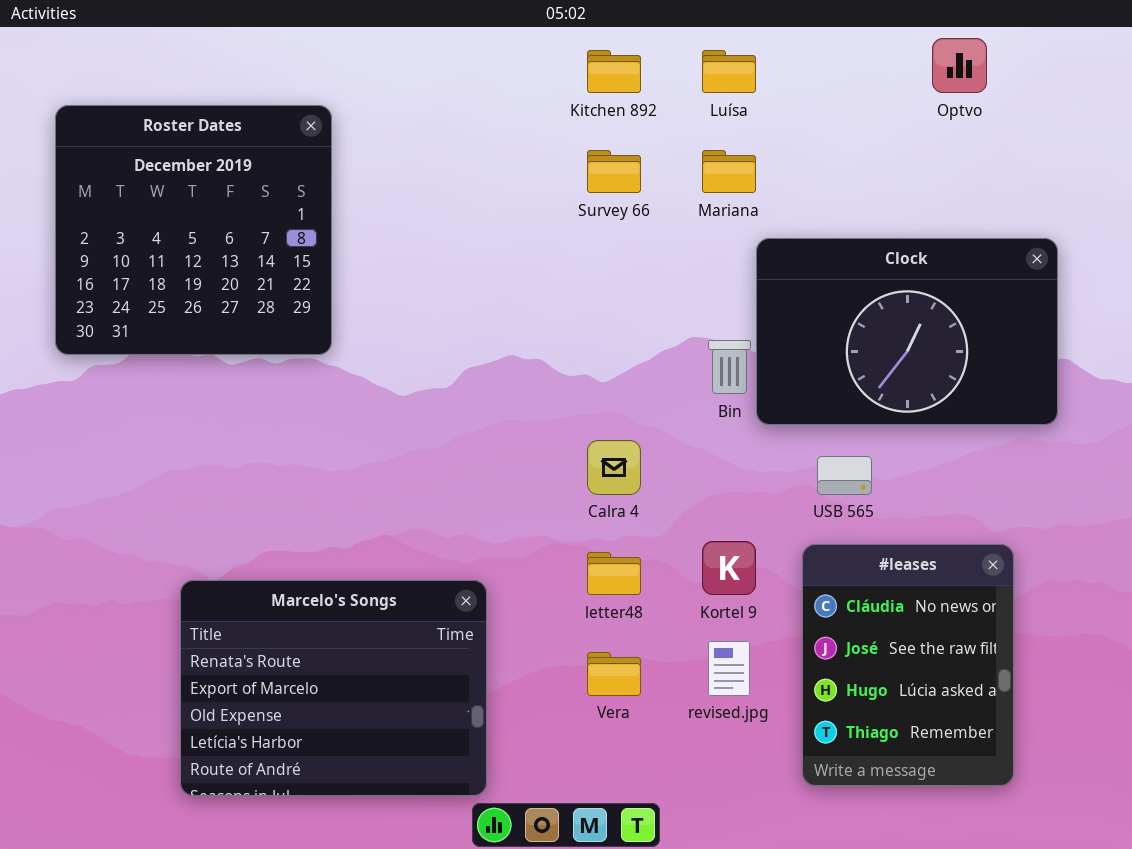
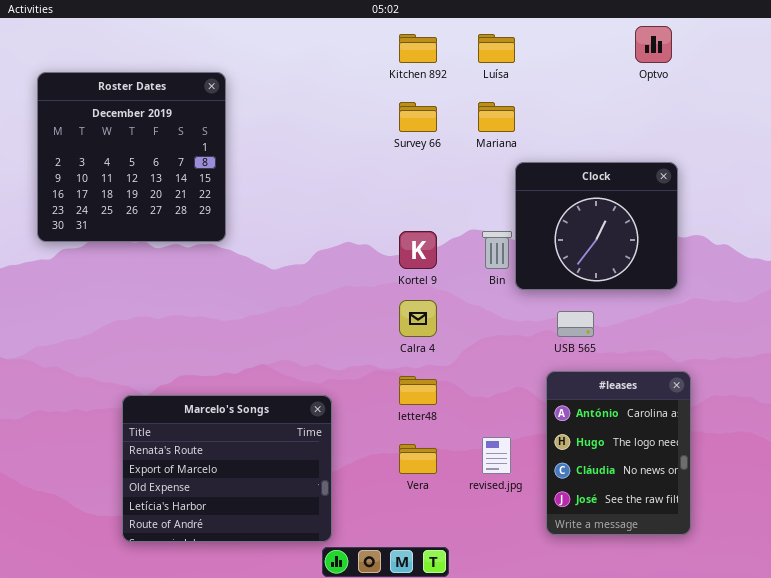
Clock: [756,238,1058,425] -> [515,162,678,290], resized
Kortel 9: [702,541,756,595] -> [399,231,437,269], moved
#leases: [802,544,1014,786] -> [546,371,691,535], scrolled up 2 rows

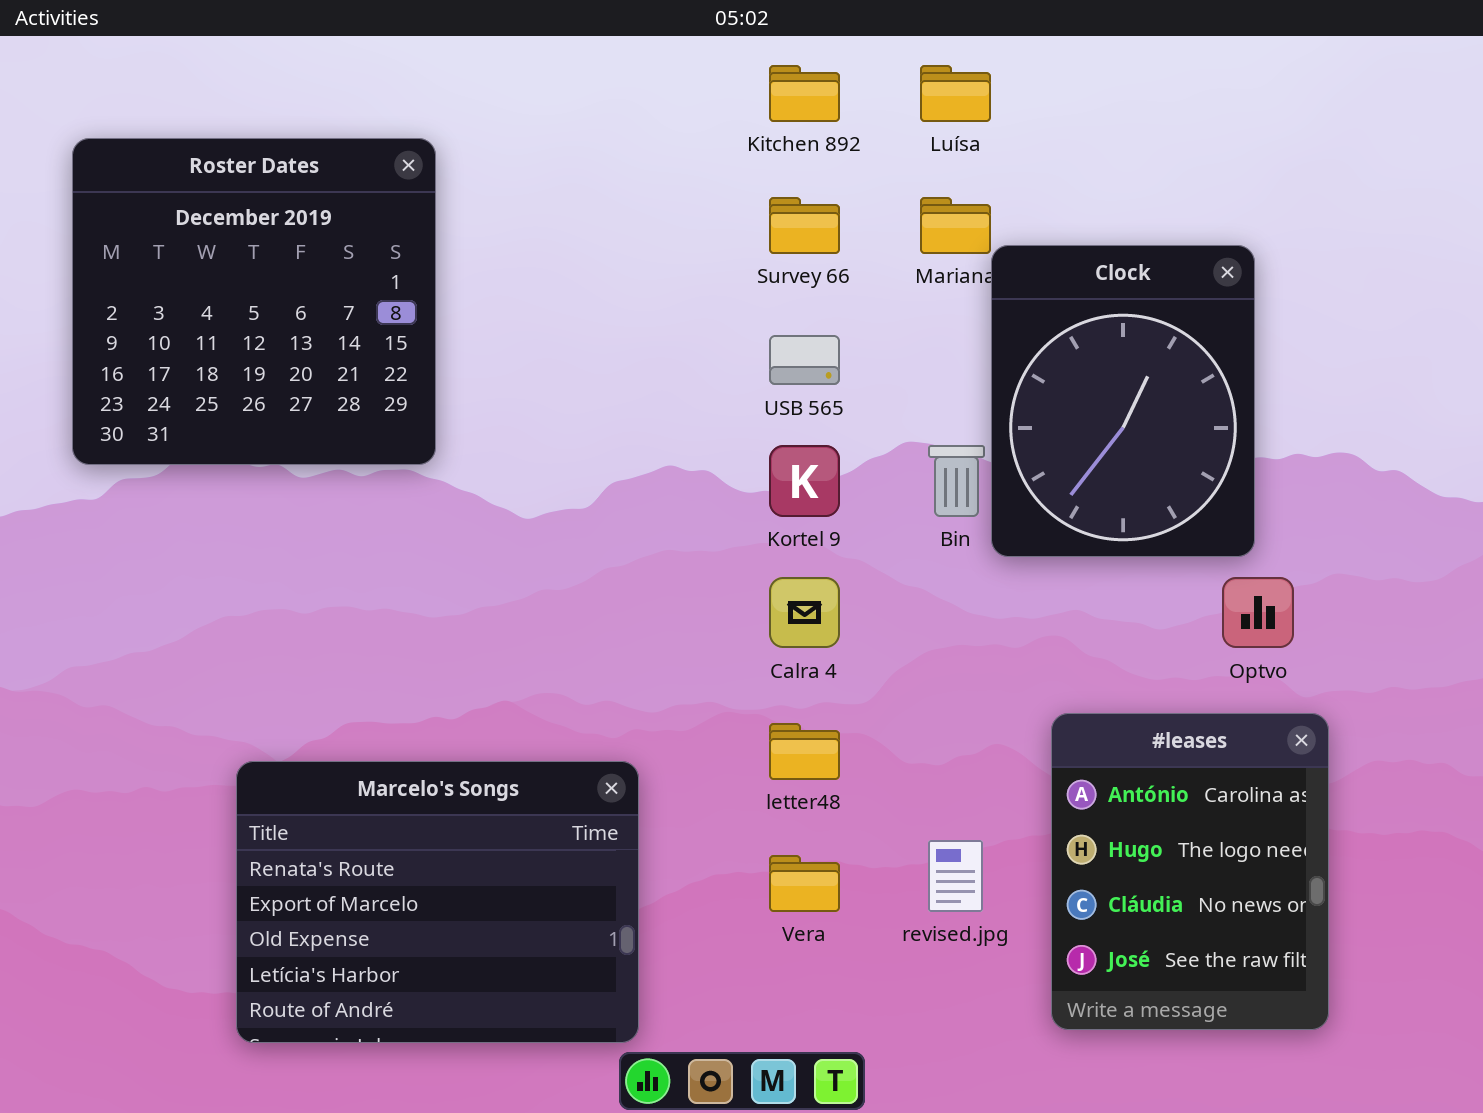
Optvo: [635,26,672,63] -> [1222,577,1294,648], moved
Clock: [515,162,678,290] -> [991,245,1255,557], resized
USB 565: [557,311,594,337] -> [769,335,840,385], moved

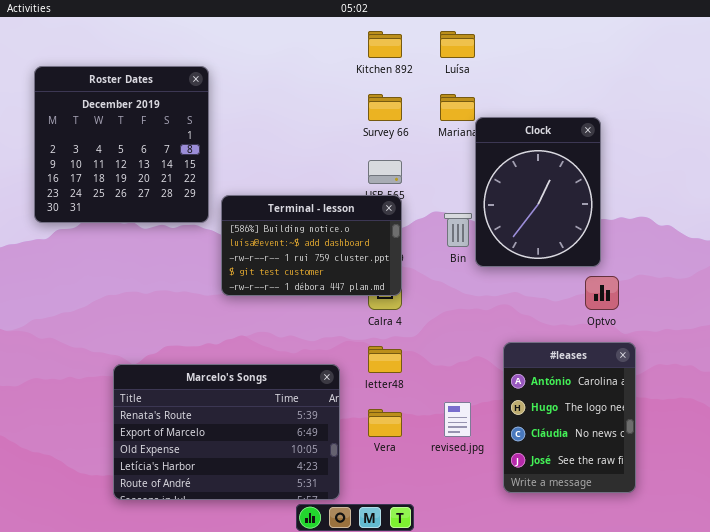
Terminal - lesson: none -> [221,195,402,296], opened
Marcelo's Songs: [236,761,639,1043] -> [113,364,340,500], resized

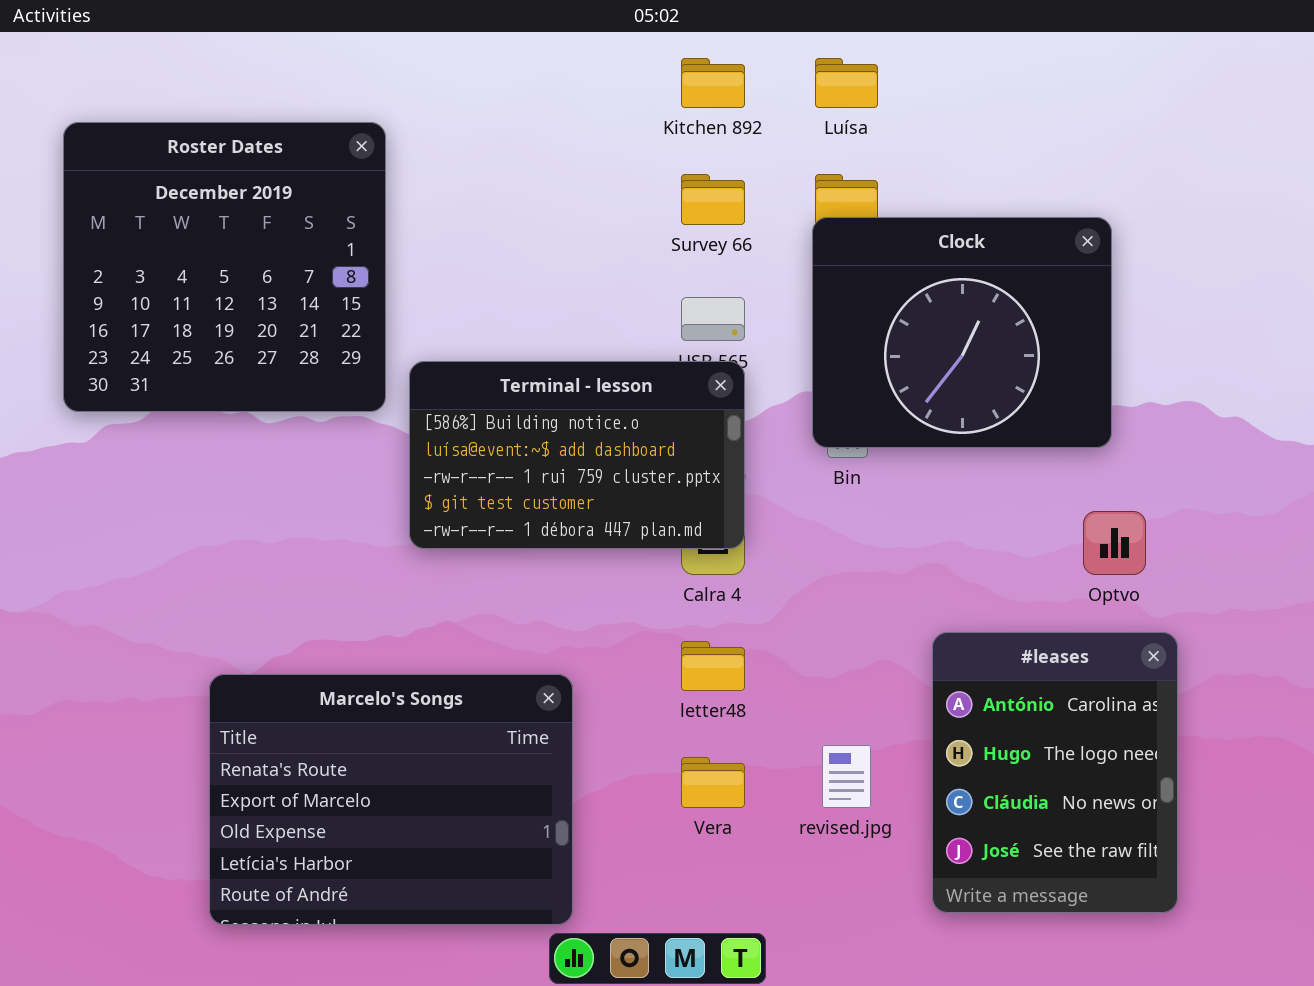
Clock: [475,117,601,267] -> [812,217,1112,448], resized
Marcelo's Songs: [113,364,340,500] -> [209,674,573,925], resized

